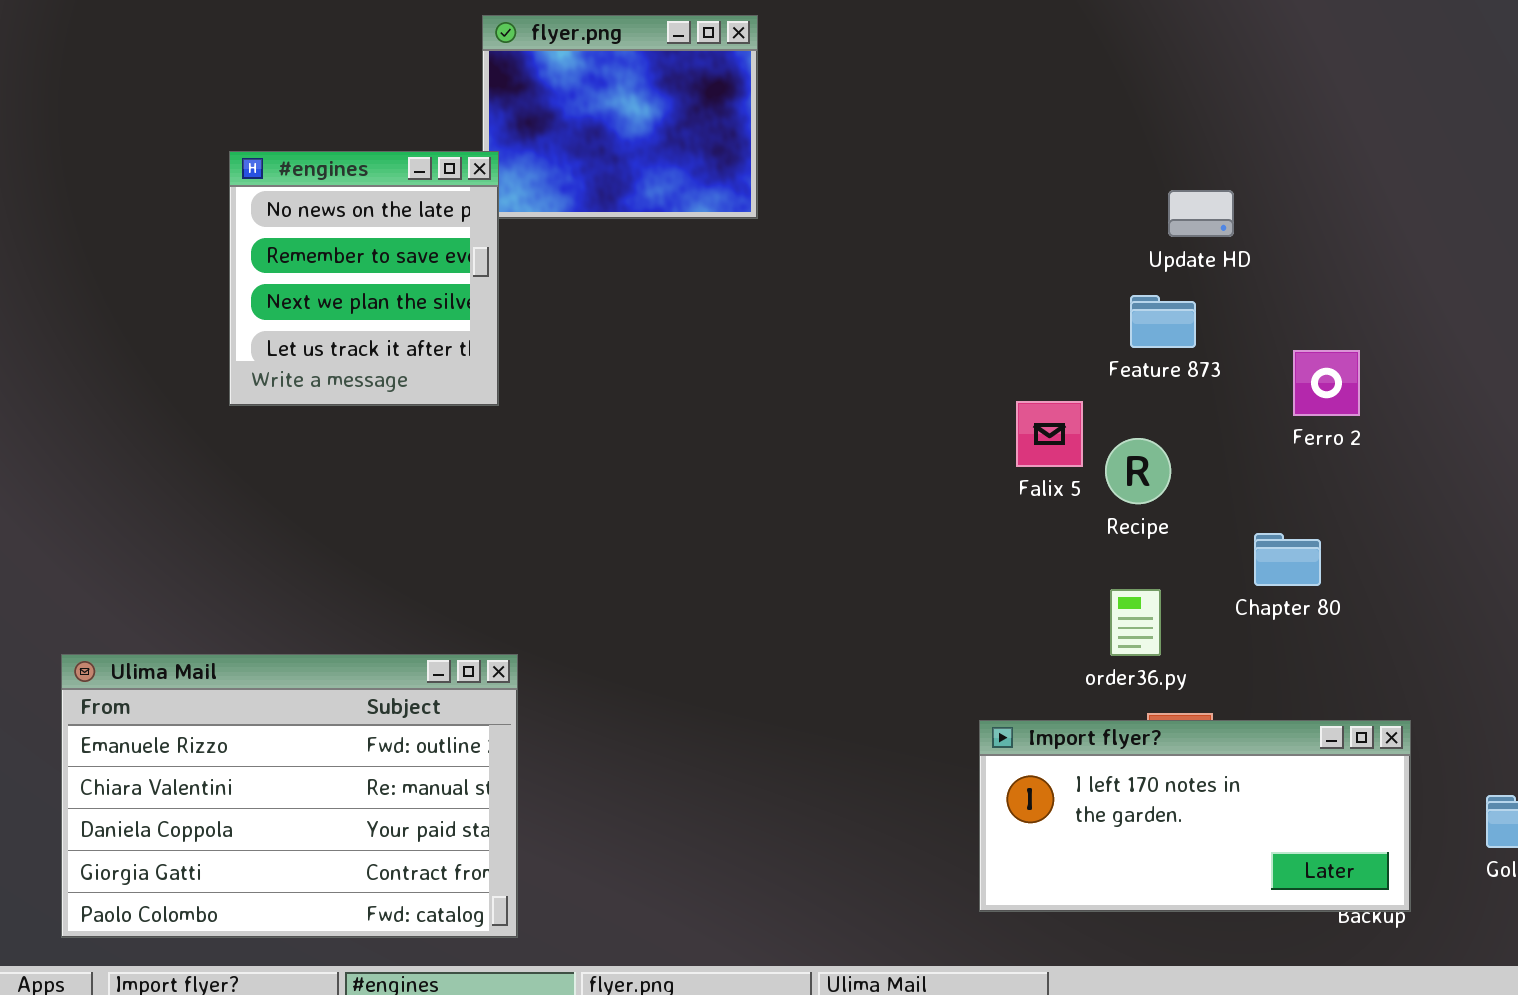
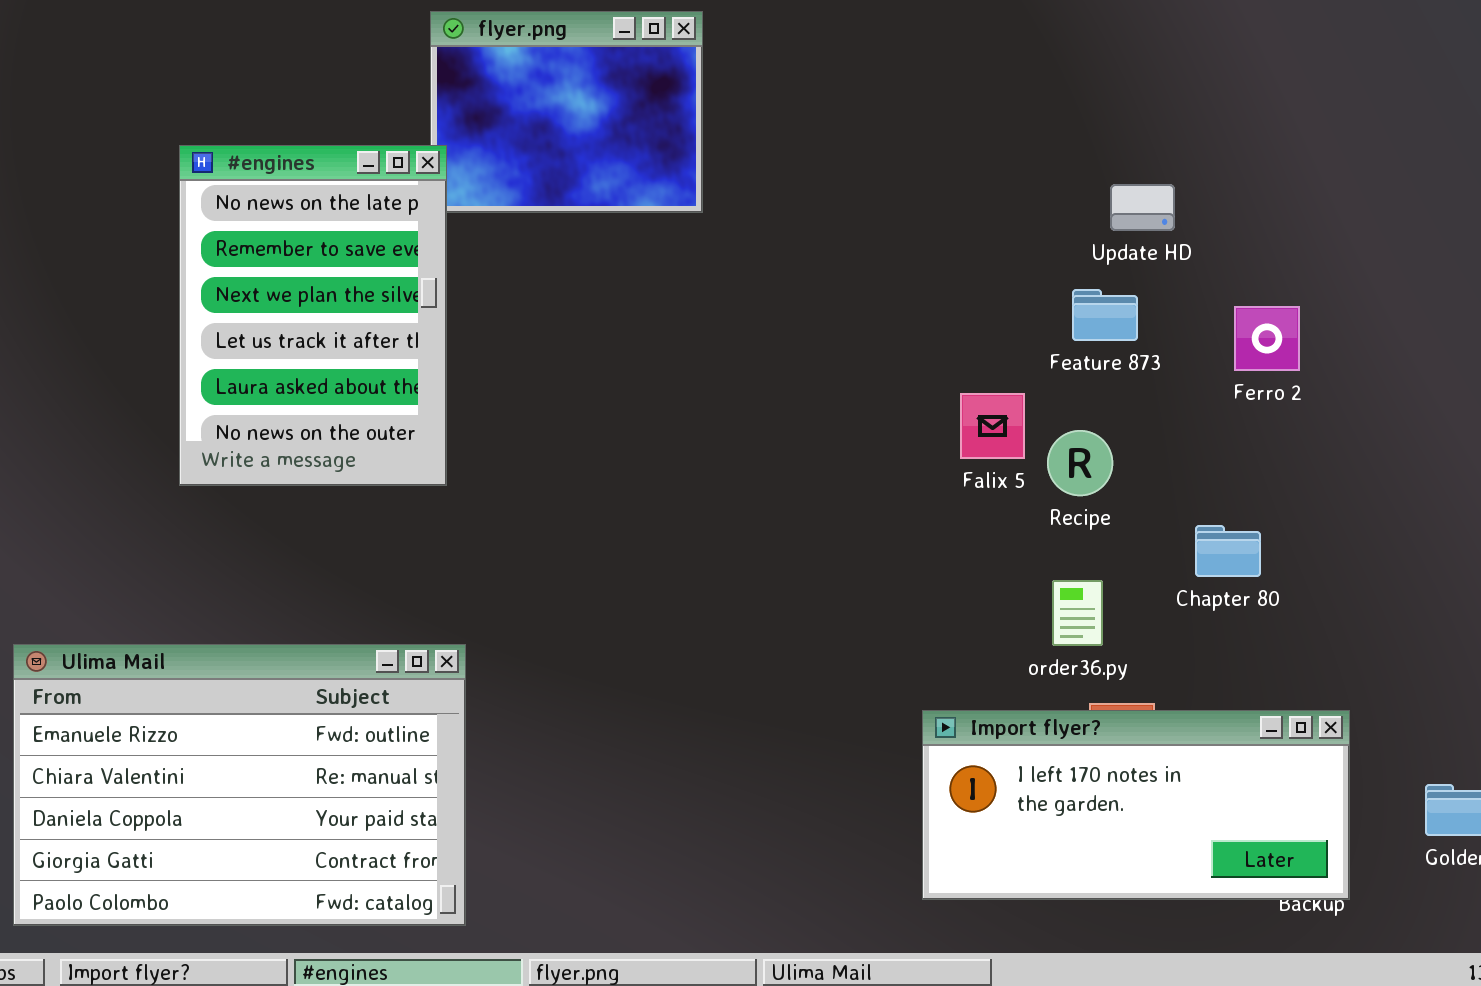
#engines: [229,151,499,406] -> [179,145,447,486], resized
Ferro 2: [1293,350,1360,416] -> [1234,306,1300,371], moved

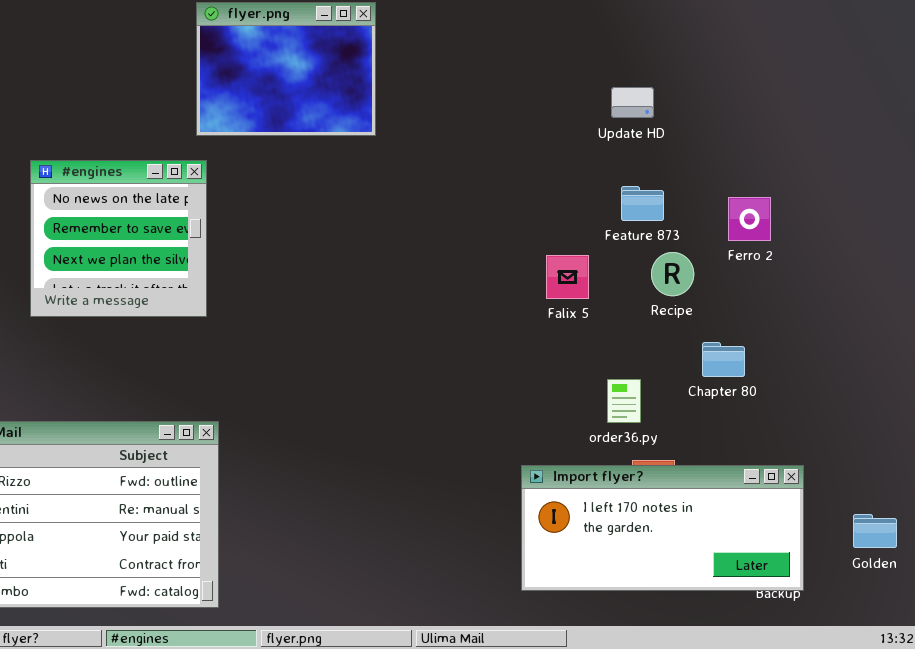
#engines: [179,145,447,486] -> [30,160,207,317], resized
Update HD: [1110,184,1175,231] -> [611,87,654,118], moved
Recipe: [1047,430,1113,496] -> [651,252,694,296], moved

